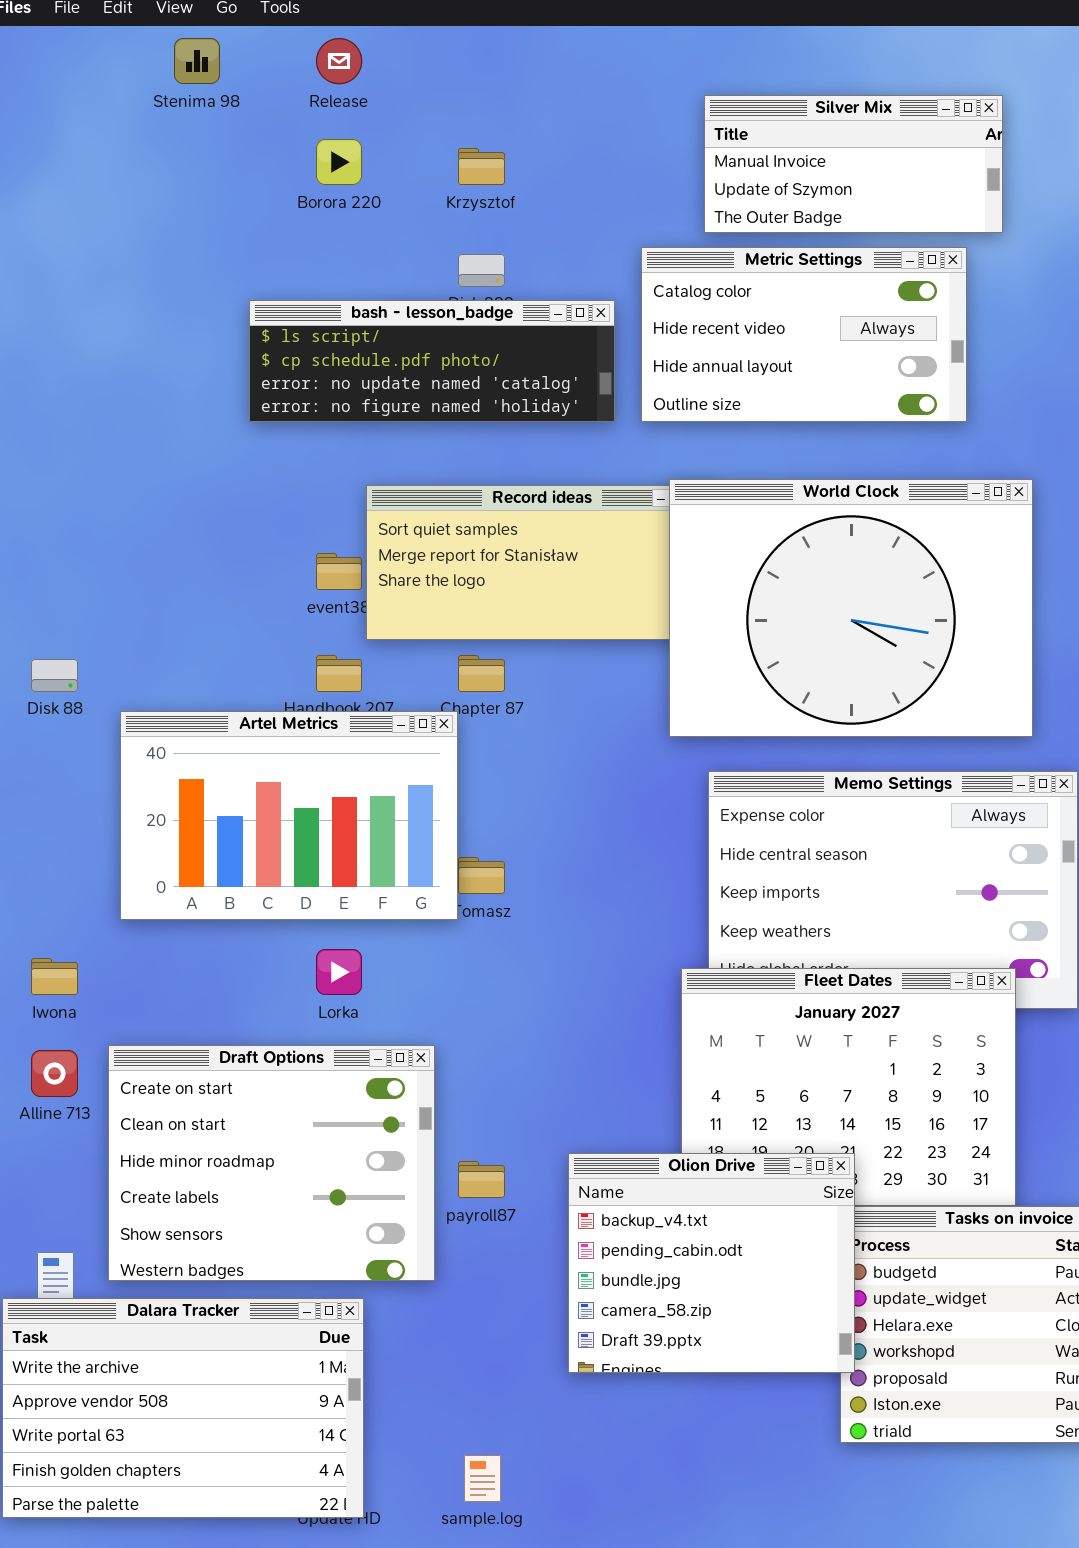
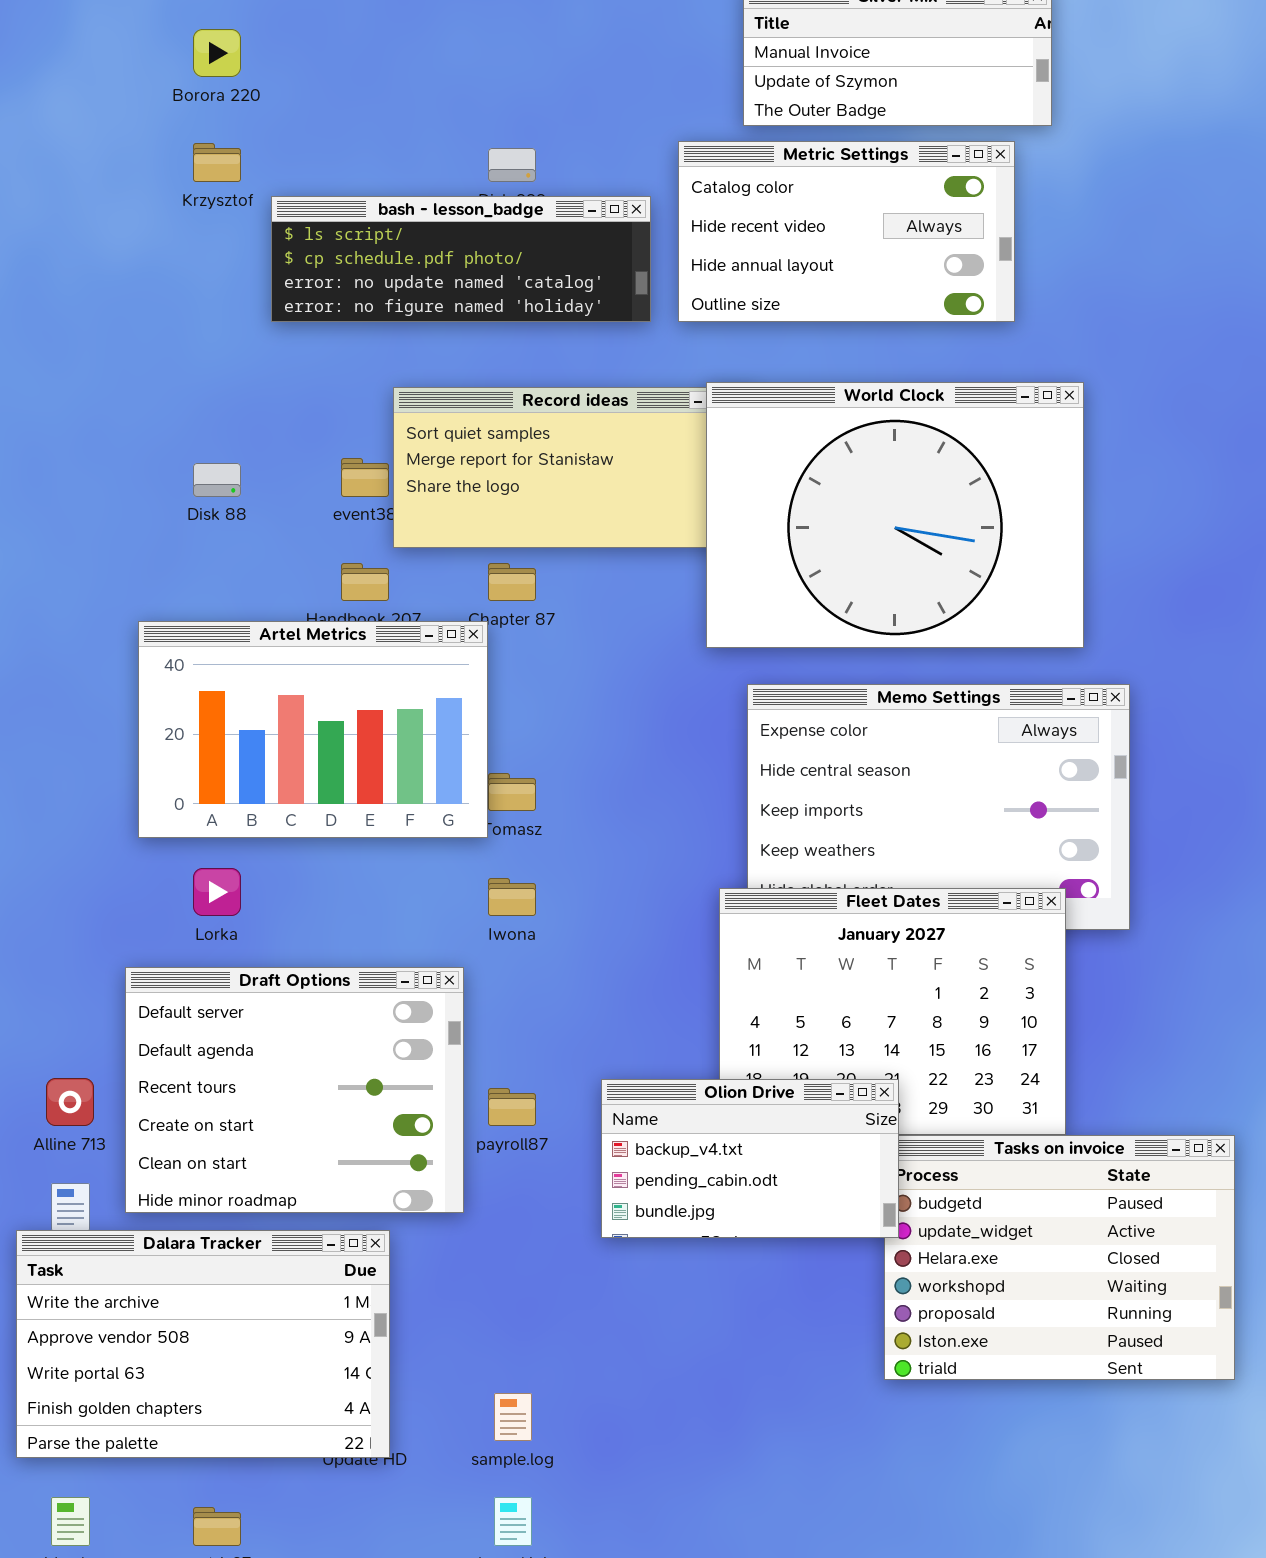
Borora 220: [316,139,362,185] -> [193,29,241,77], moved
Krzysztof: [458,148,505,185] -> [193,143,241,182], moved
Disk 88: [31,659,78,692] -> [193,463,241,497], moved
Lorka: [316,949,362,995] -> [193,868,241,916], moved
Iwona: [31,958,78,995] -> [488,878,536,916], moved
Draft Options: [108,1045,435,1281] -> [125,967,464,1213], scrolled up 3 rows
Alline 713: [31,1050,78,1097] -> [46,1078,94,1126], moved
Olion Drive: [568,1153,855,1373] -> [601,1079,899,1238], resized

